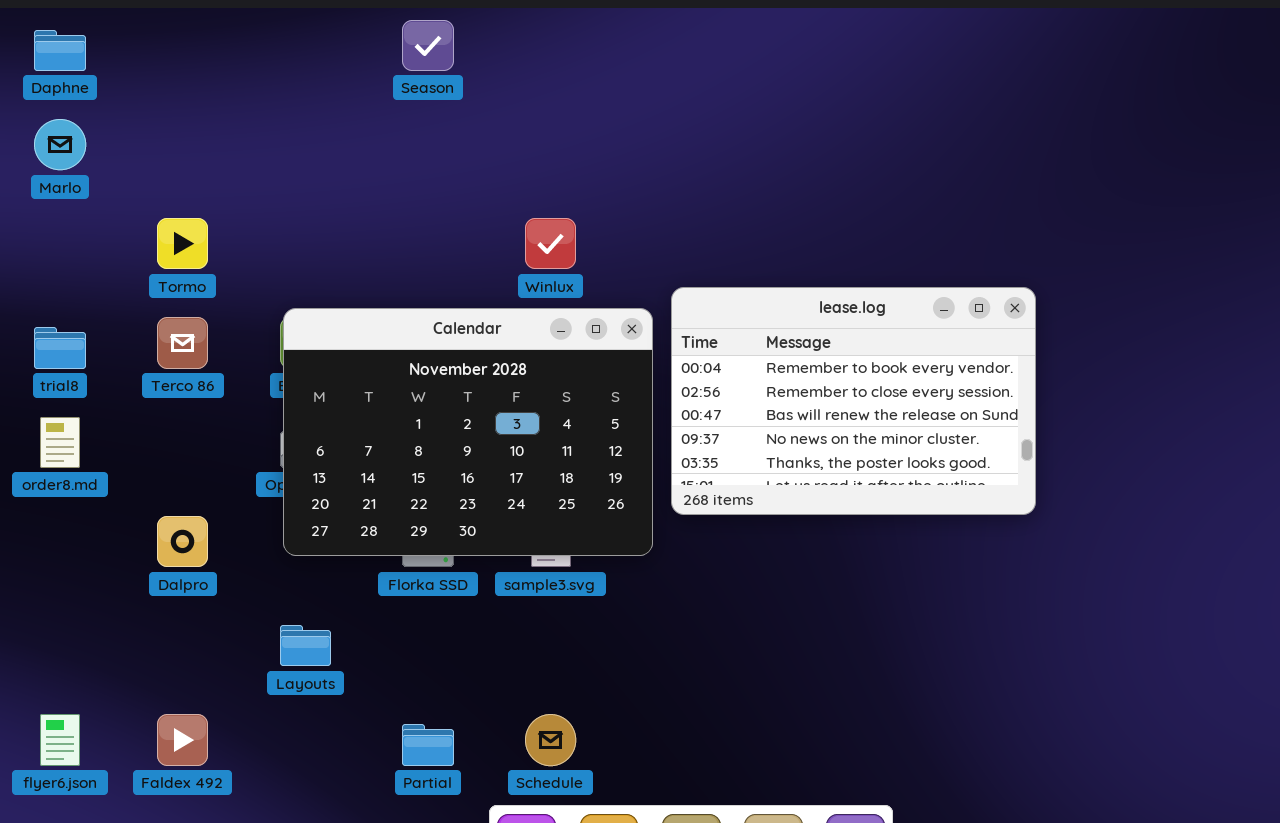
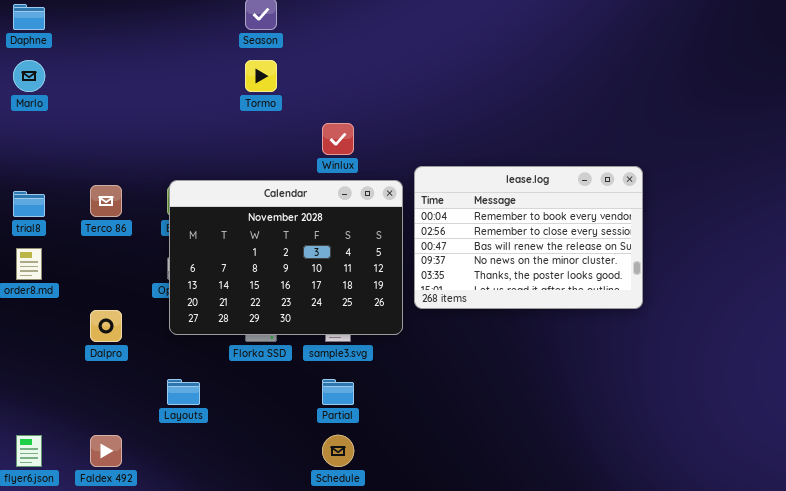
Tormo: [157,218,208,269] -> [245,60,277,92], moved
Partial: [402,724,454,766] -> [322,379,354,405], moved

